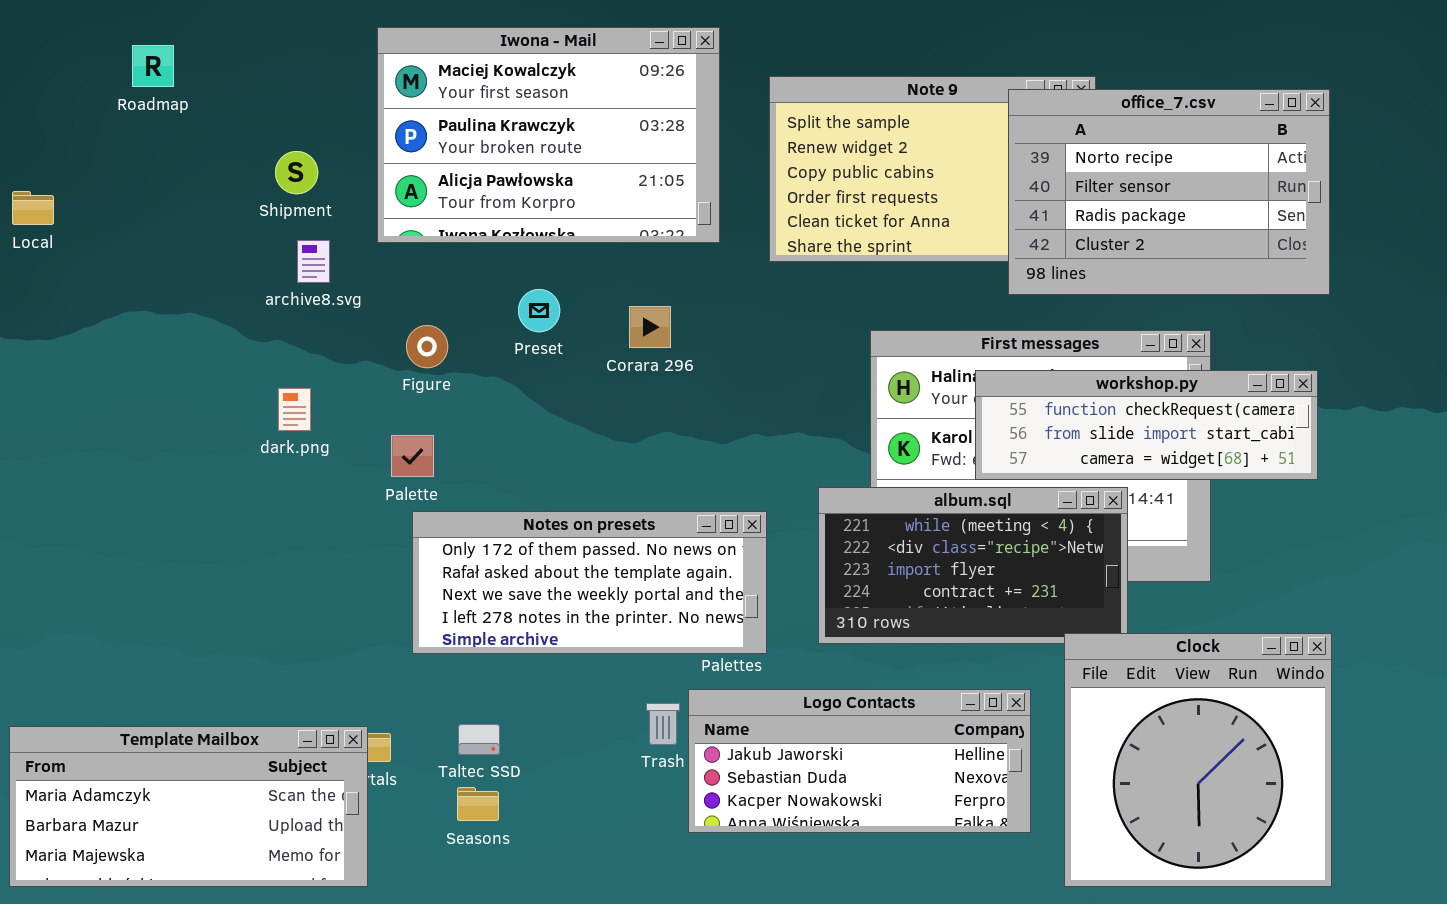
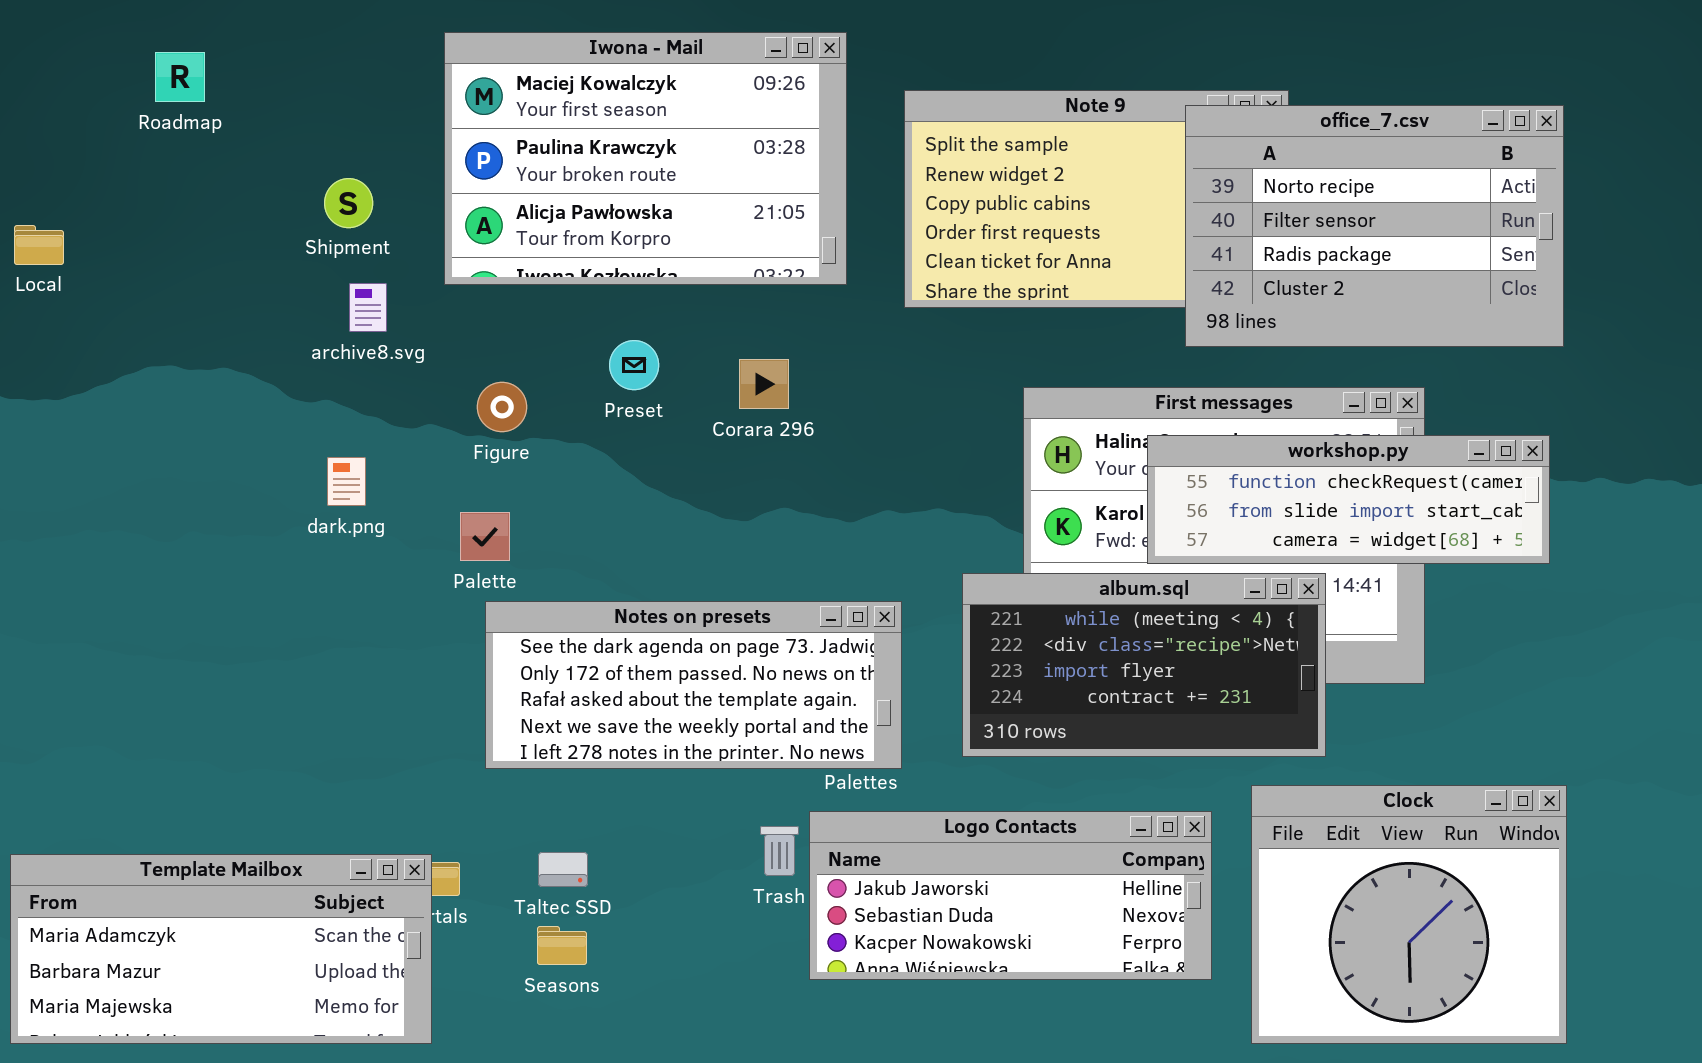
Notes on presets: [412,511,767,654] -> [485,601,902,769], scrolled up 1 row
Clock: [1064,633,1332,887] -> [1251,785,1567,1044], resized

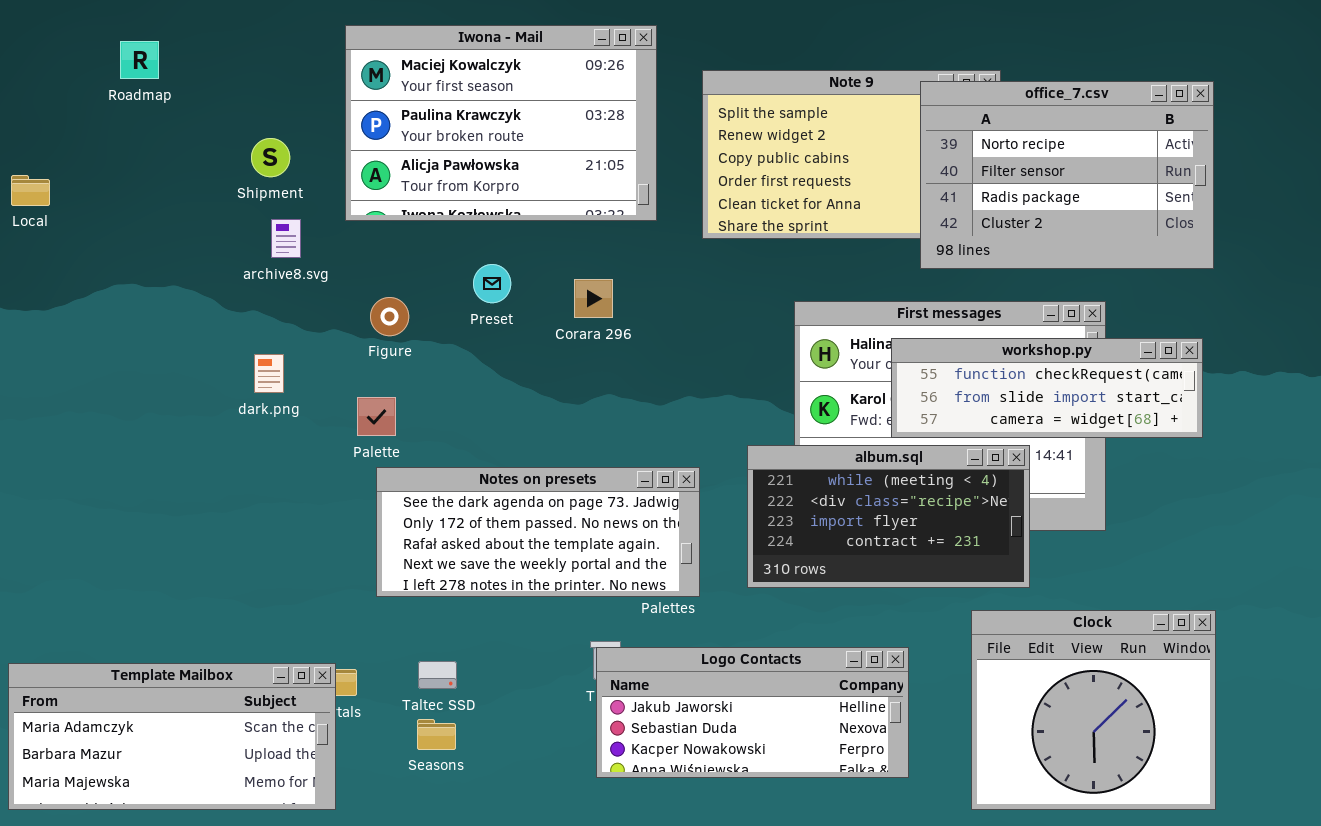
Logo Contacts: [809,811,1212,980] -> [596,647,909,778], moved

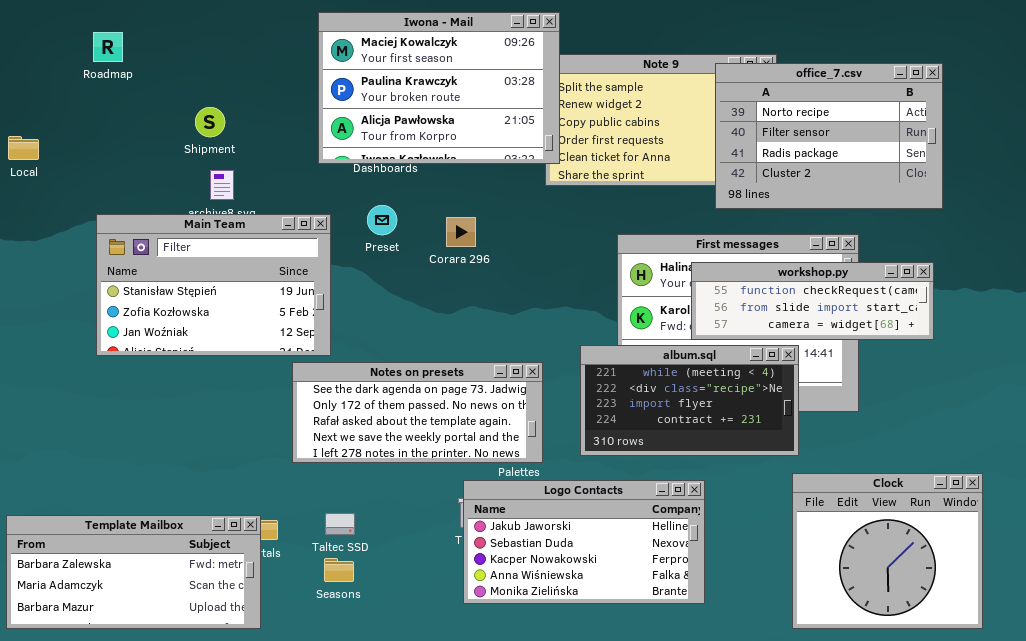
Iwona - Mail: [345,25,657,221] -> [318,12,560,164], moved
Main Team: none -> [96,214,331,356], opened
Clock: [971,610,1216,810] -> [792,473,983,629], moved
Logo Contacts: [596,647,909,778] -> [463,480,705,604], resized
Template Mailbox: [8,663,336,810] -> [6,515,261,629], scrolled up 1 row

